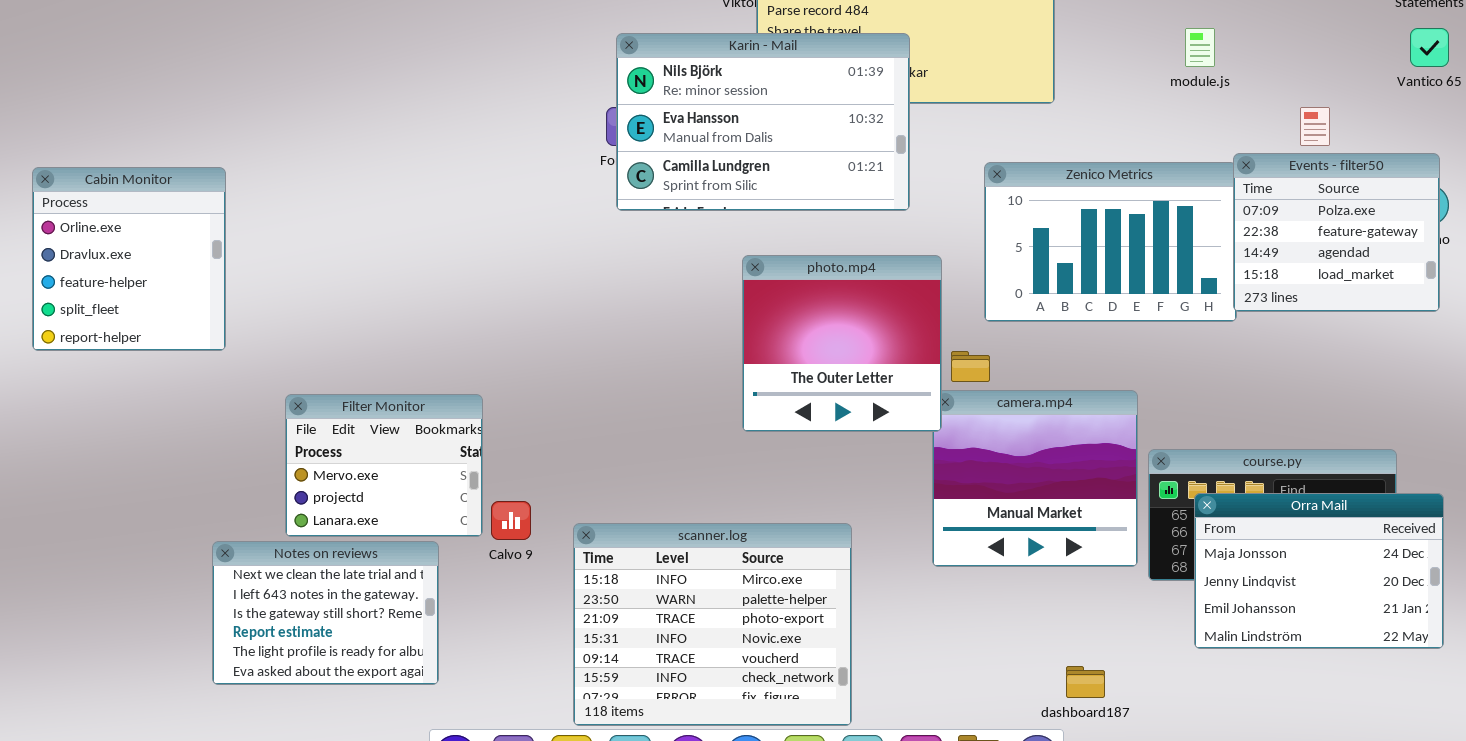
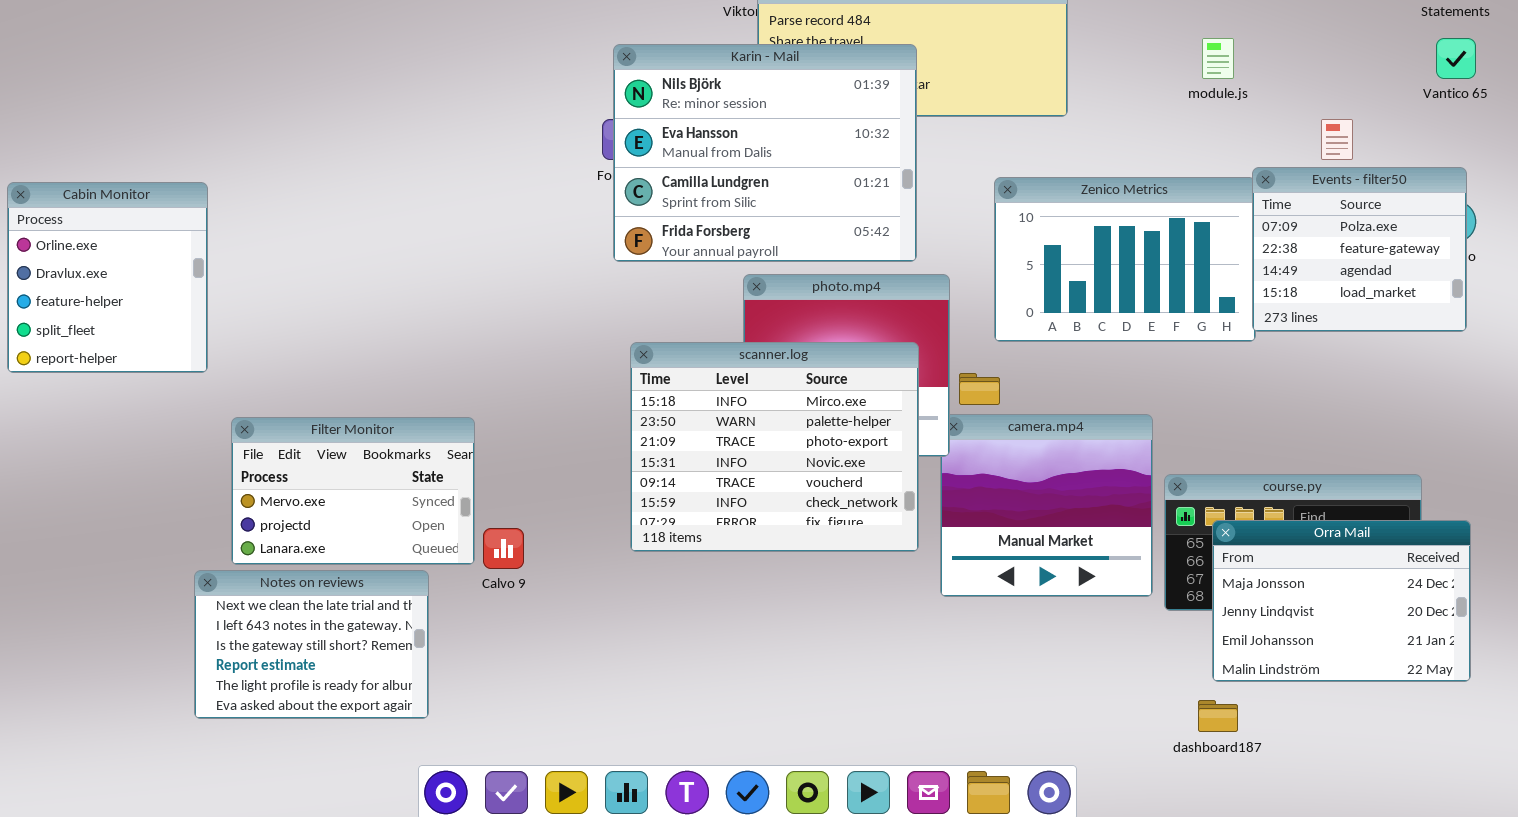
Karin - Mail: [616,33,910,211] -> [613,44,917,262], resized
Filter Monitor: [285,394,483,537] -> [231,417,475,565], resized
scanner.log: [573,523,852,726] -> [630,342,919,552], moved
dashboard187: [1066,666,1105,698] -> [1198,700,1238,732], moved

